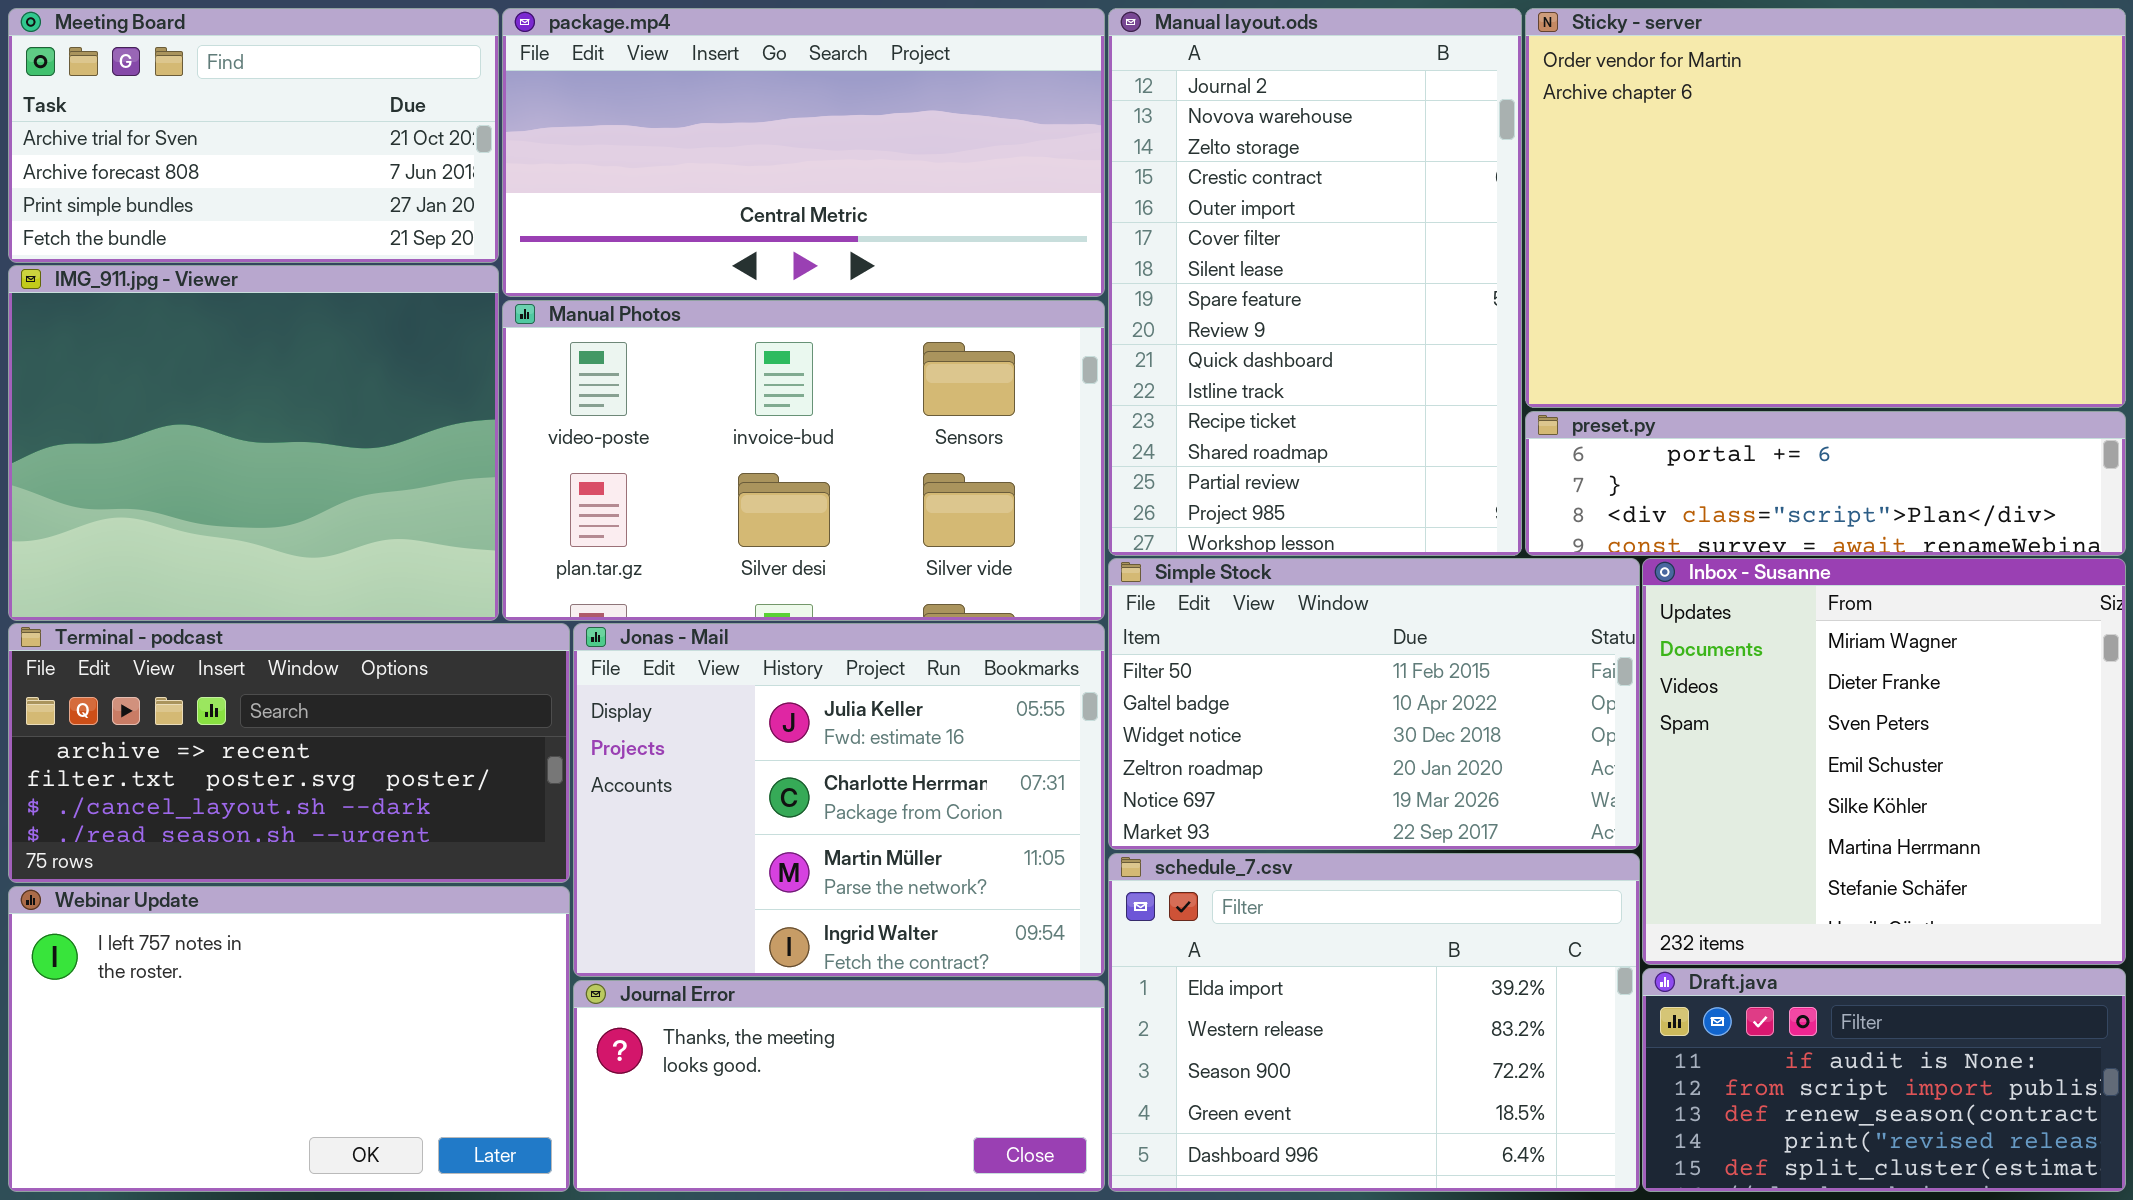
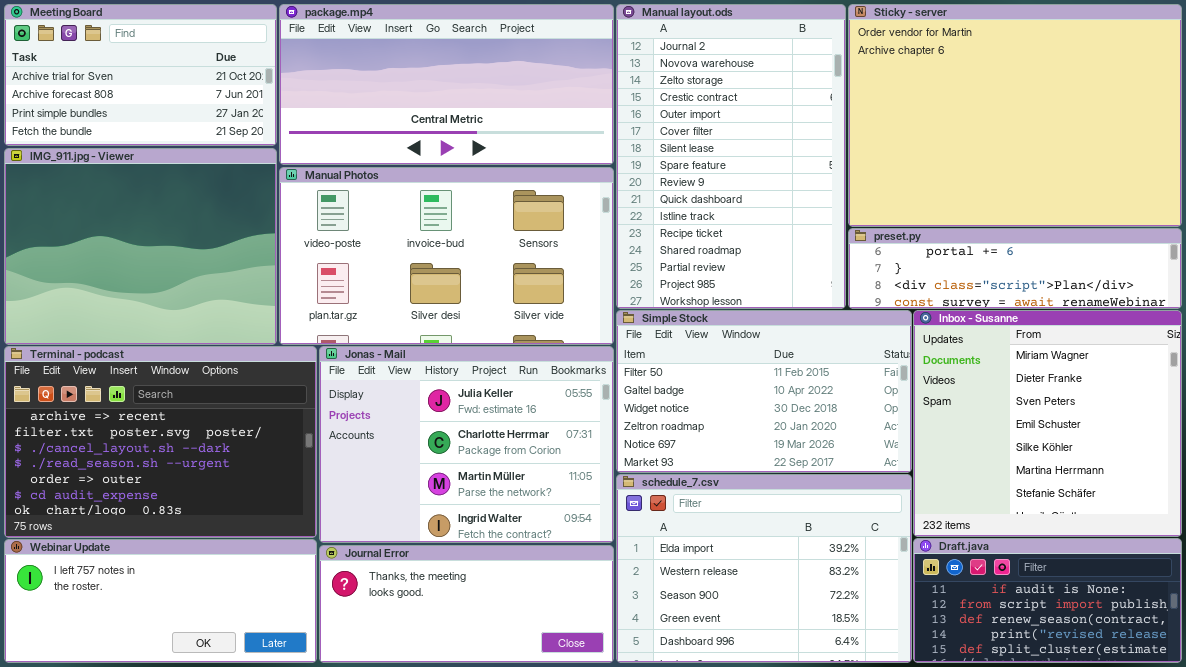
Terminal - podcast: [8,623,570,883] -> [4,346,317,538], resized
Webinar Update: [8,886,570,1192] -> [4,539,317,663], resized

